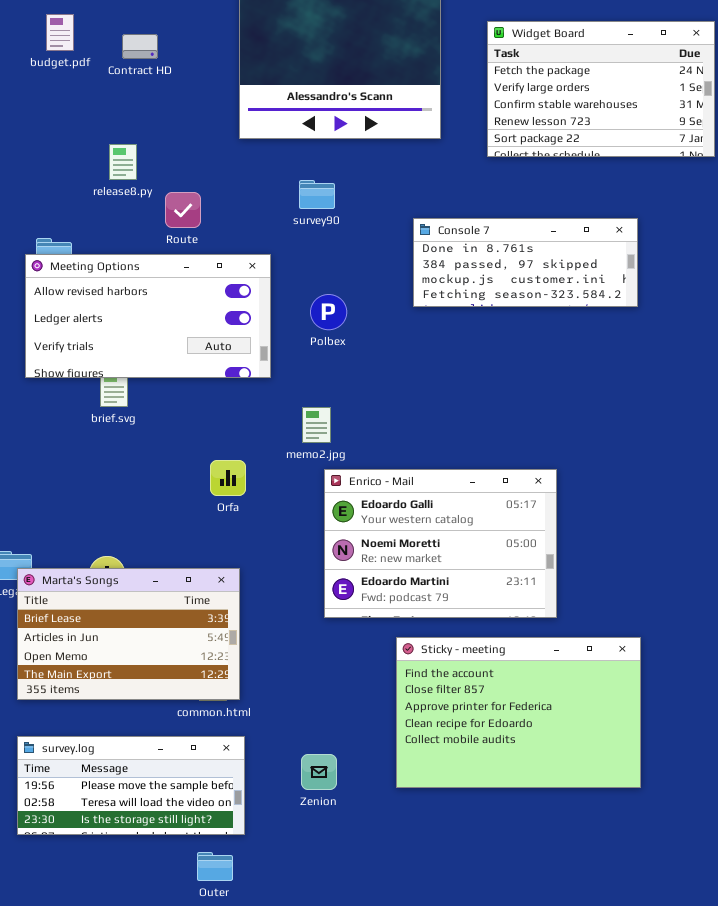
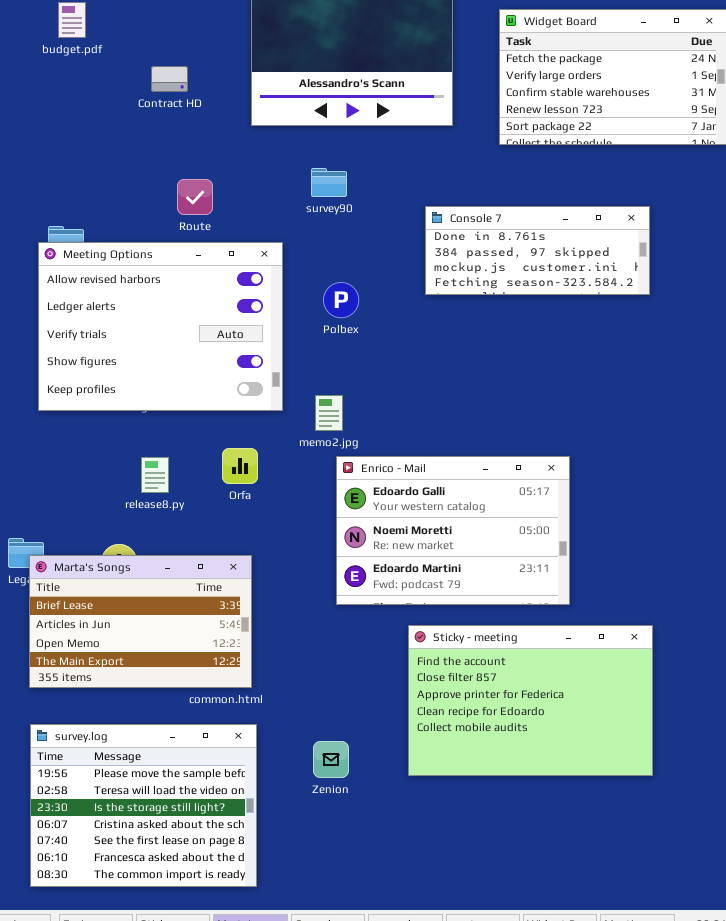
Contract HD: [122,34,158,59] -> [151,66,188,92], moved
release8.py: [109,144,137,180] -> [141,457,169,493], moved
Meeting Options: [25,254,271,378] -> [38,242,283,411], resized
survey.log: [17,736,245,835] -> [30,724,257,887], resized

